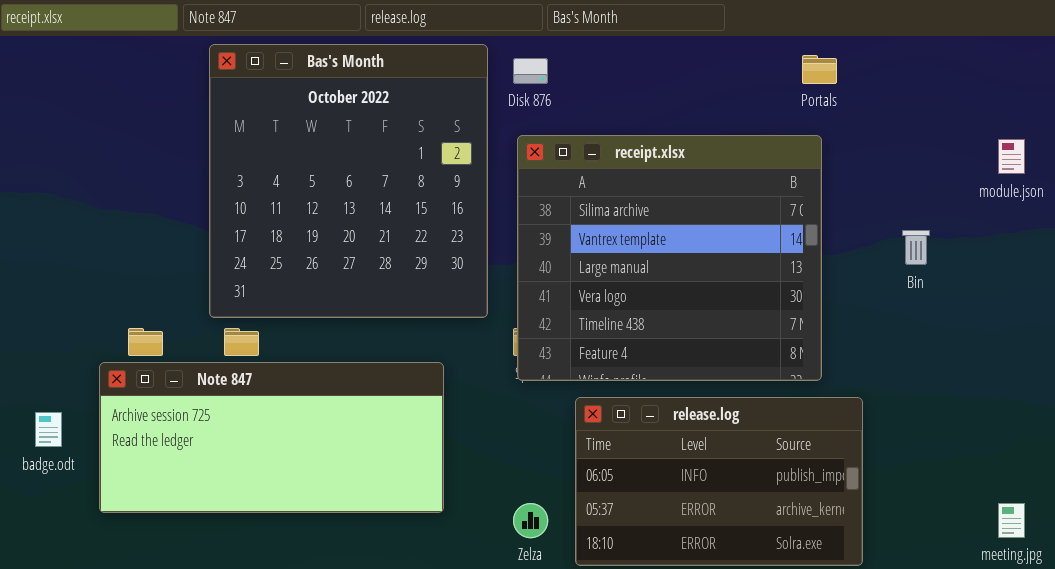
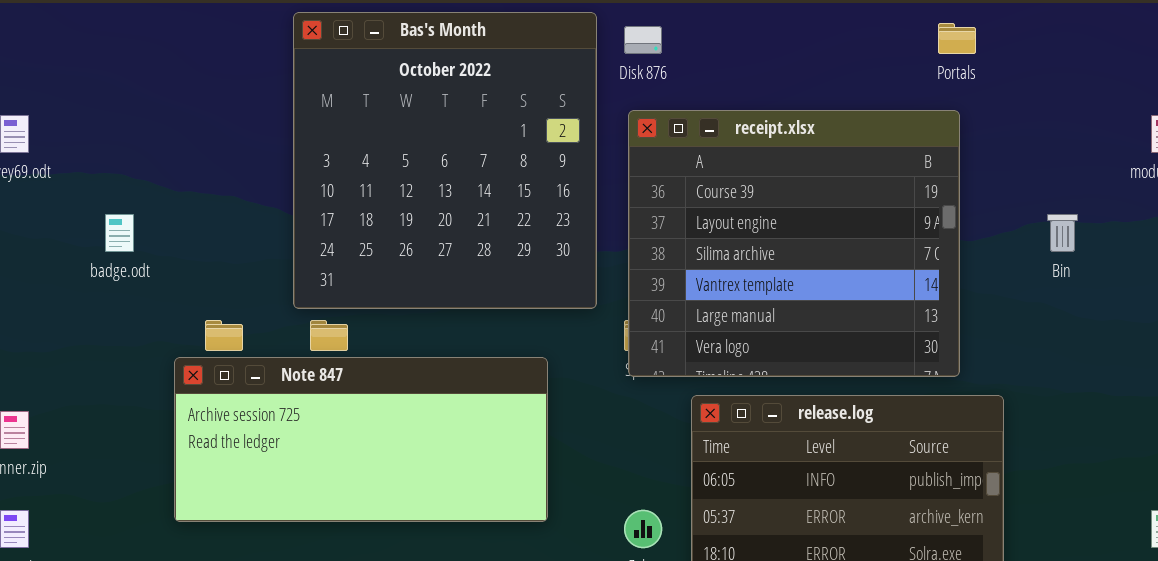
receipt.xlsx: [517,135,822,381] -> [628,110,960,377], scrolled up 2 rows
badge.odt: [35,412,62,447] -> [105,214,134,252], moved

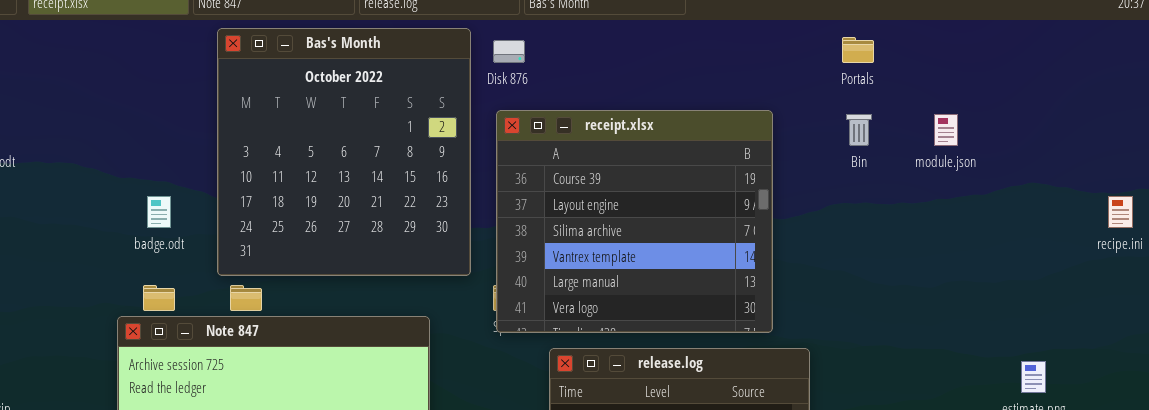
Portals: [938,23,976,54] -> [842,37,874,63], moved
badge.odt: [105,214,134,252] -> [147,196,171,228], moved
Bin: [1047,214,1078,252] -> [846,114,872,146], moved

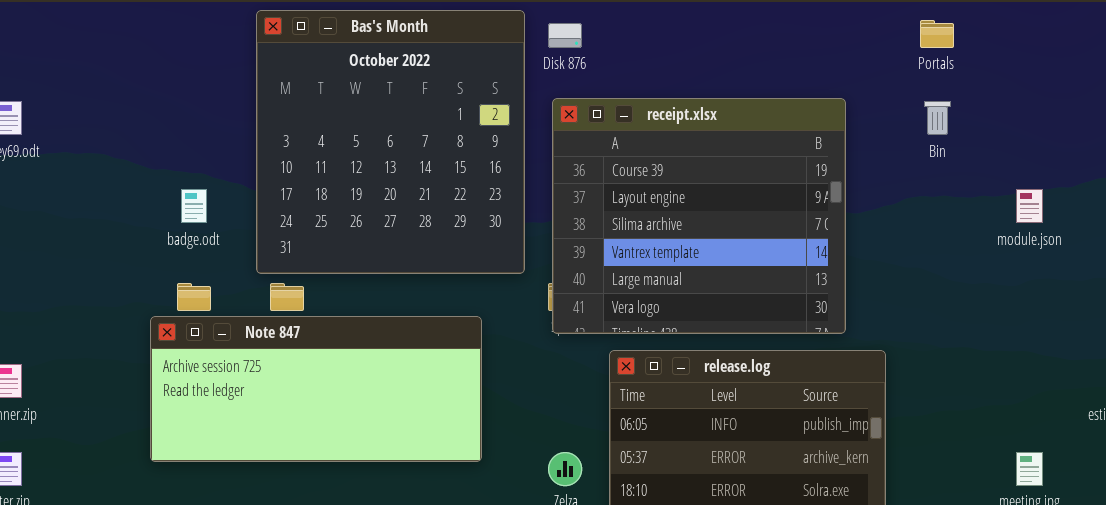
module.json: [934,114,958,146] -> [1016,189,1043,223], moved

